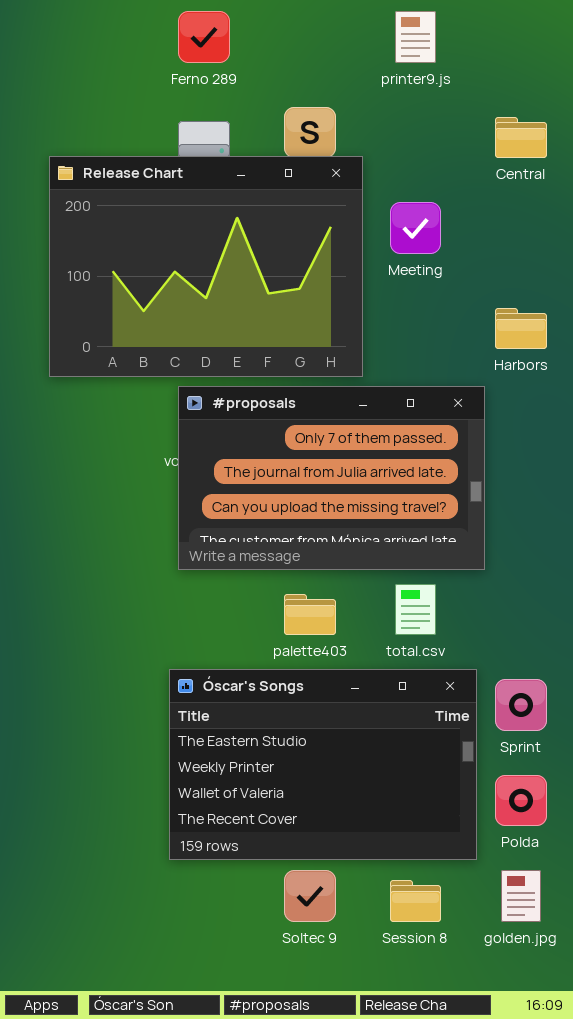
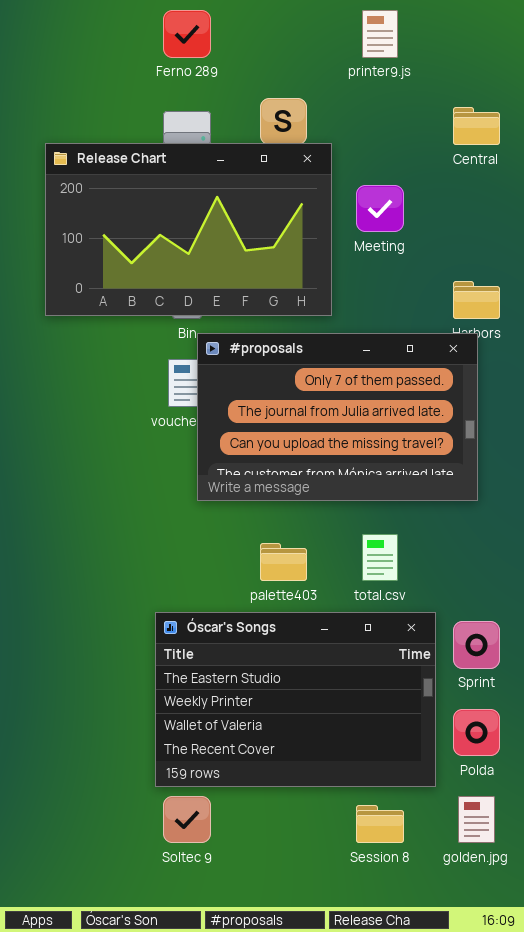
Release Chart: [49,156,363,377] -> [45,143,332,316], resized
#proposals: [178,386,485,570] -> [197,333,478,501], moved
Soltec 9: [284,870,336,922] -> [163,796,211,843], moved

